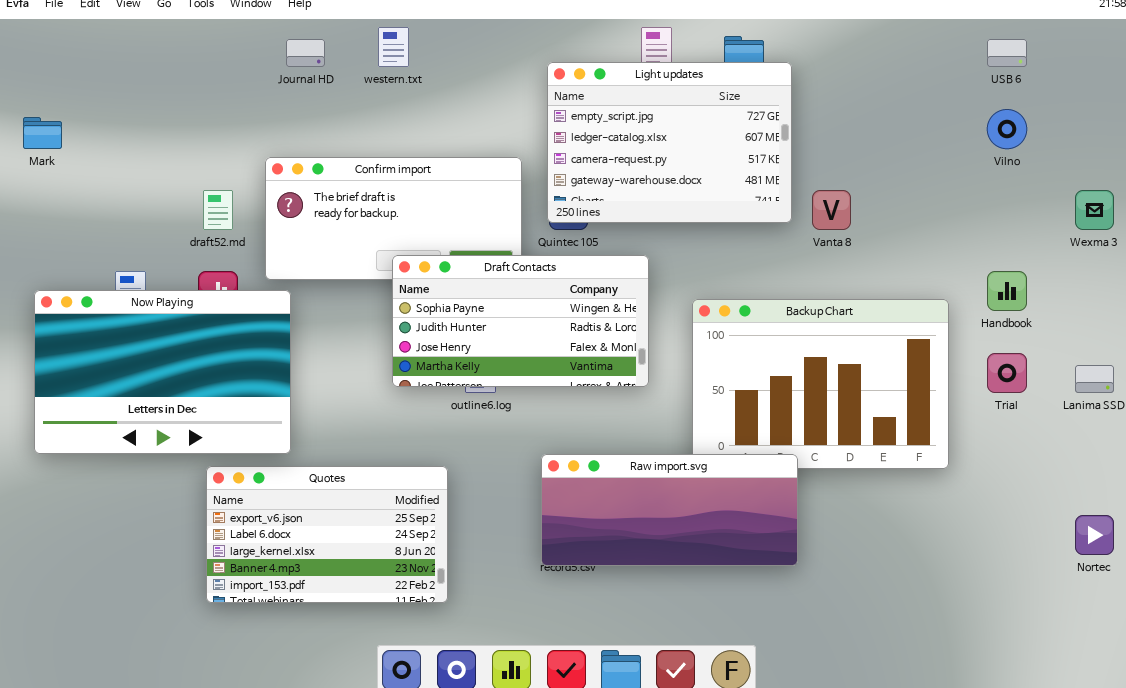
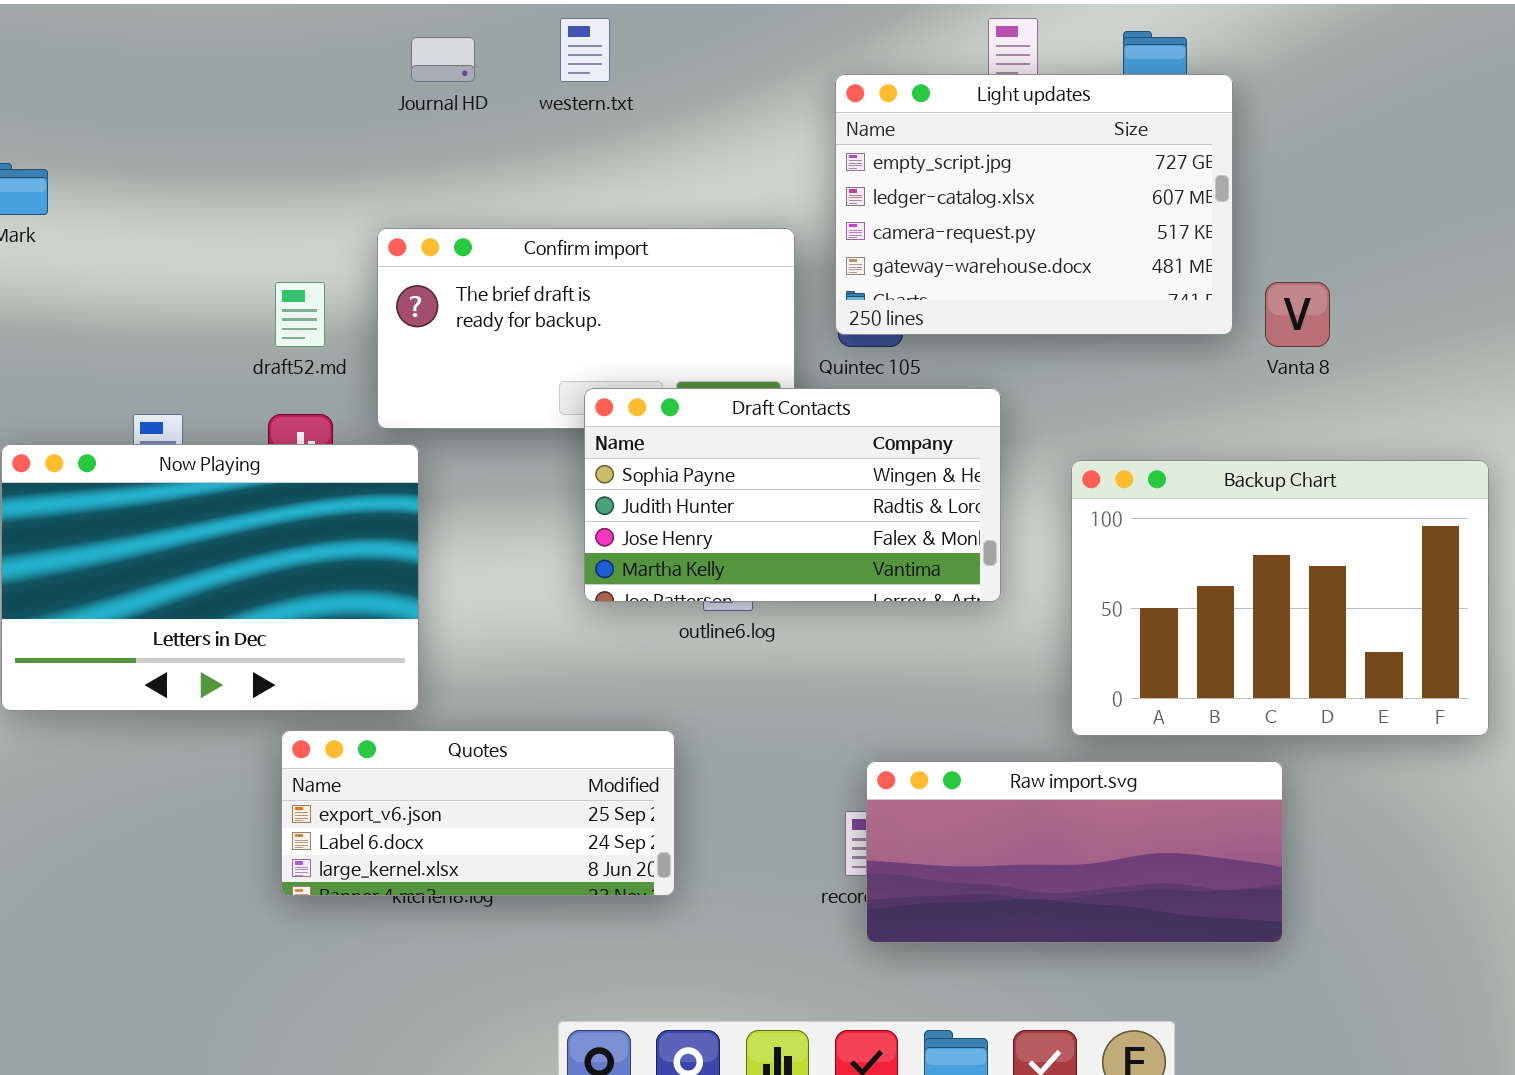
Raw import.svg: [541,454,798,566] -> [866,761,1283,943], moved
Quotes: [206,466,448,603] -> [281,730,675,896], resized

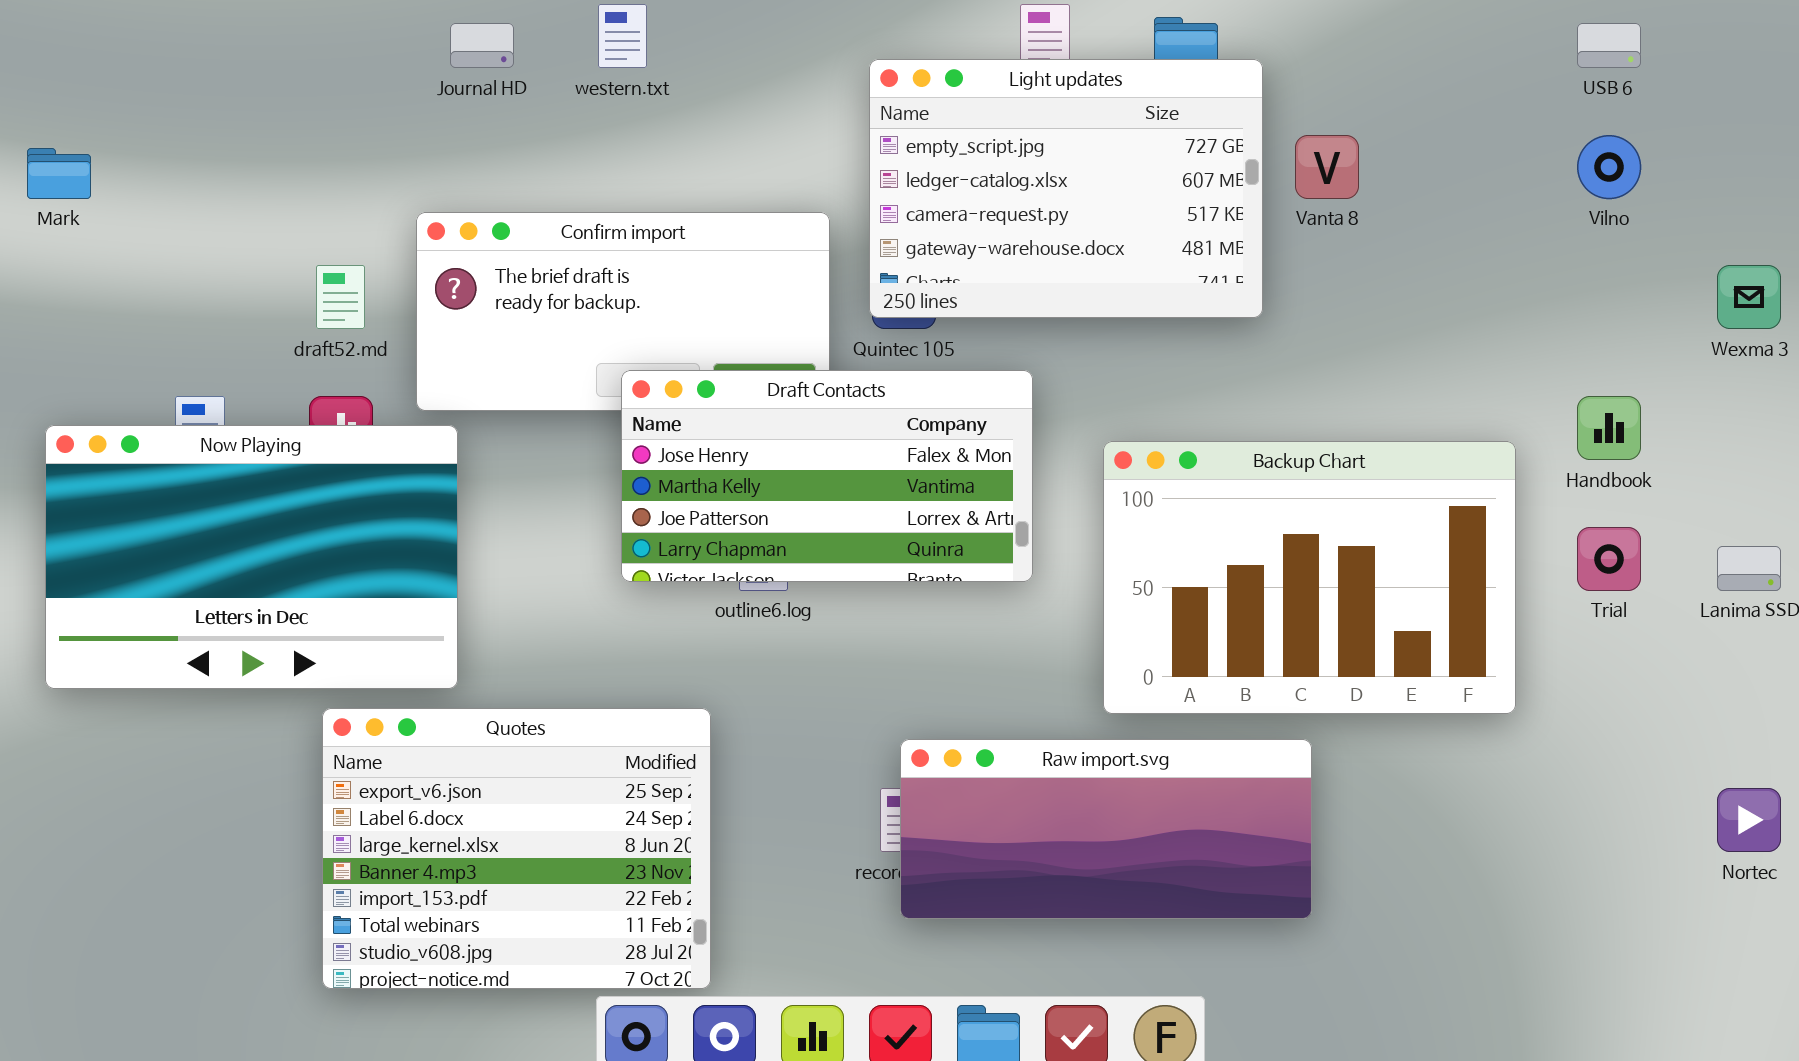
Vanta 8: [1265,282,1330,347] -> [1295,135,1359,199], moved
Draft Contacts: [584,388,1001,602] -> [621,370,1033,582], scrolled down 2 rows
Quotes: [281,730,675,896] -> [322,708,711,989], resized

